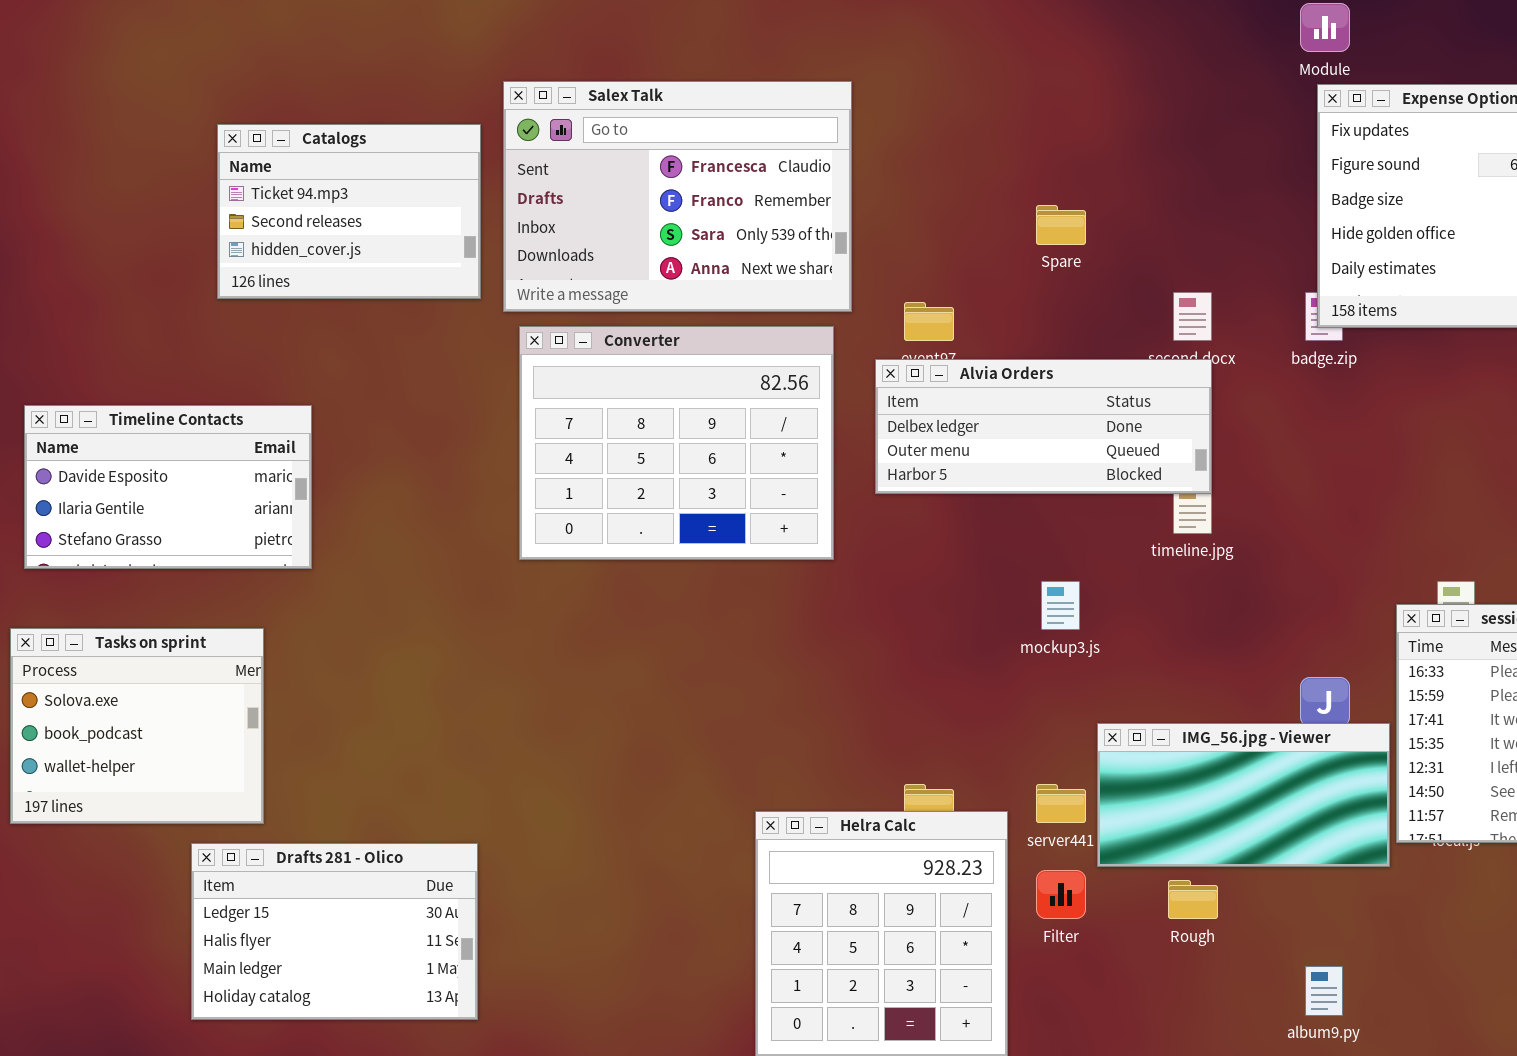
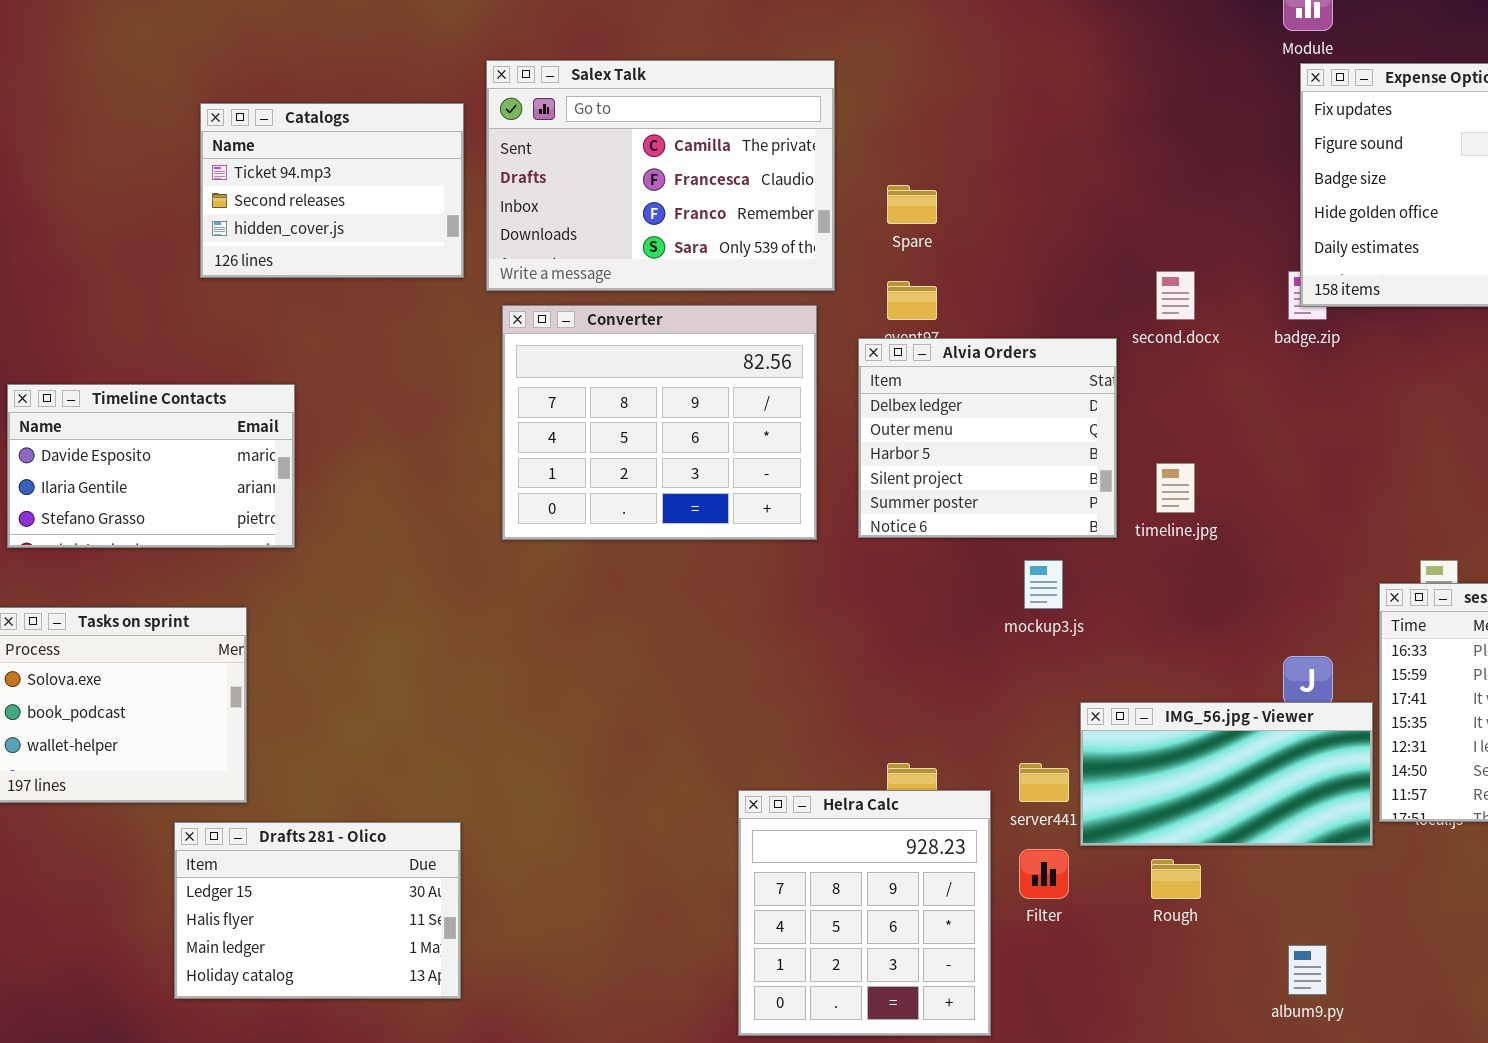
Salex Talk: [503,81,852,312] -> [486,60,835,291], scrolled up 1 row
Spare: [1036,205,1086,245] -> [887,185,937,224], moved
Alvia Orders: [875,359,1212,494] -> [858,338,1117,538], resized

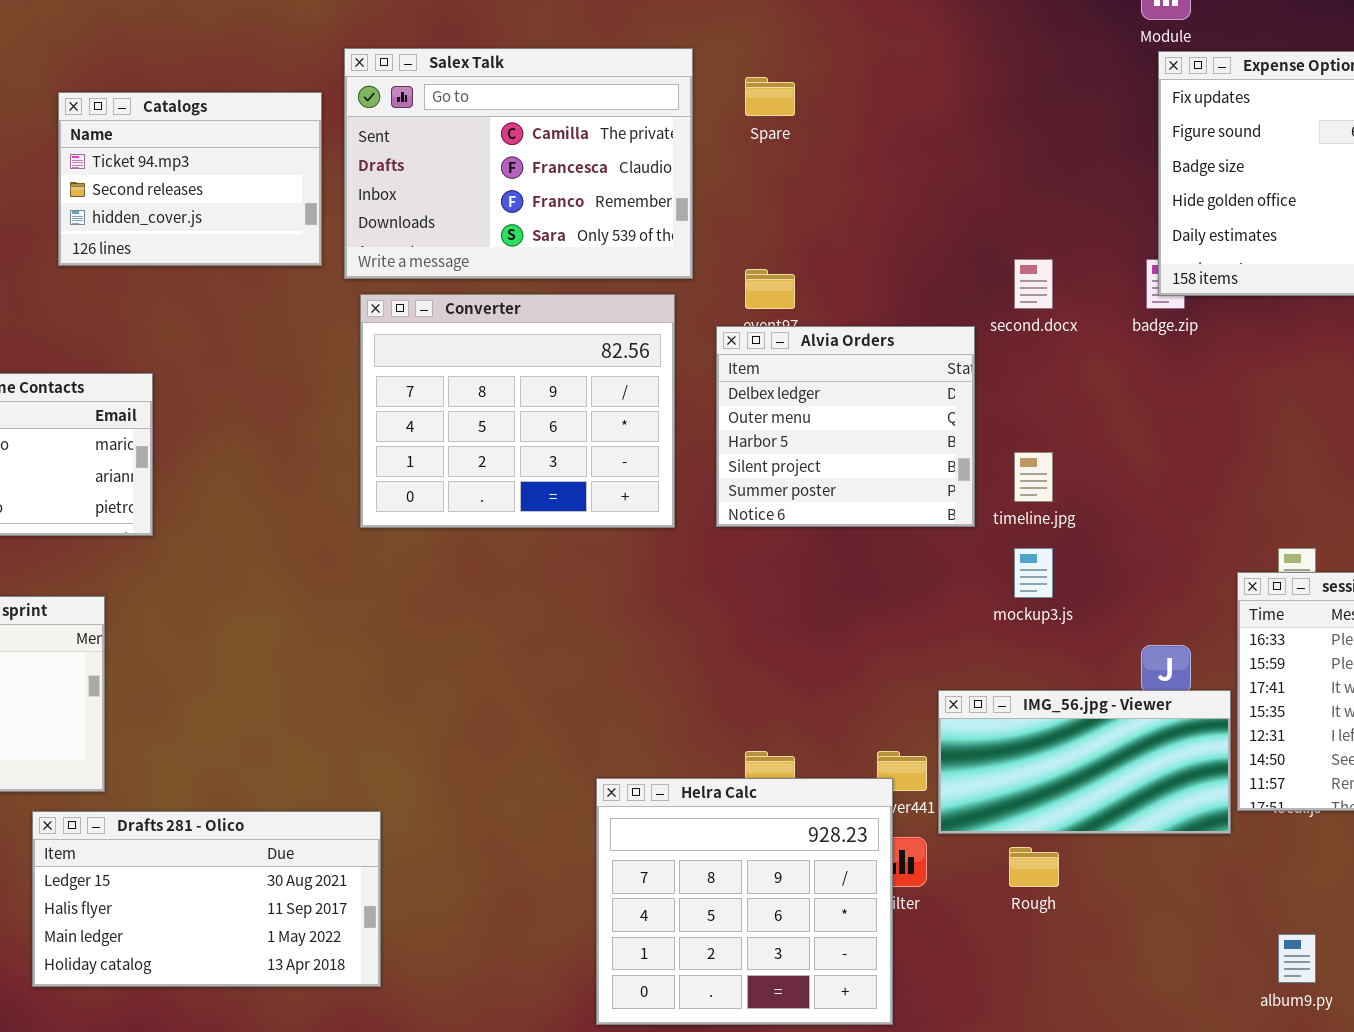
Spare: [887,185,937,224] -> [745,77,795,116], moved
mockup3.js: [1024,560,1063,609] -> [1014,548,1053,598], moved
Helra Calc: [738,790,991,1036] -> [596,778,893,1025], resized
Drafts 281 - Olico: [174,822,461,999] -> [32,811,381,987], resized
album9.py: [1288,945,1327,995] -> [1278,934,1316,983], moved

